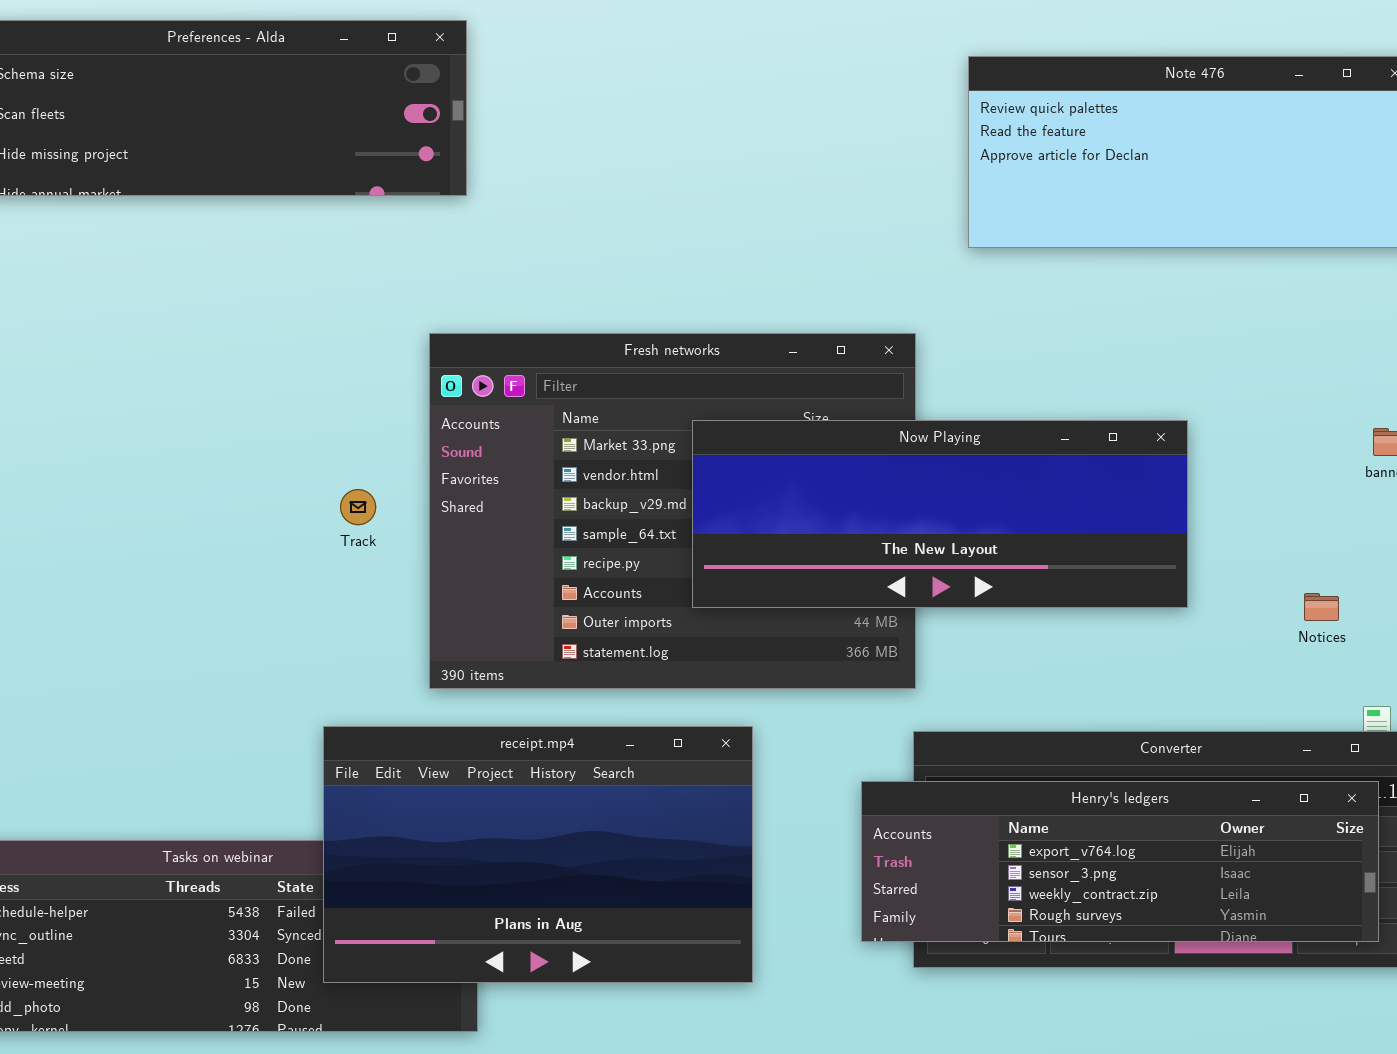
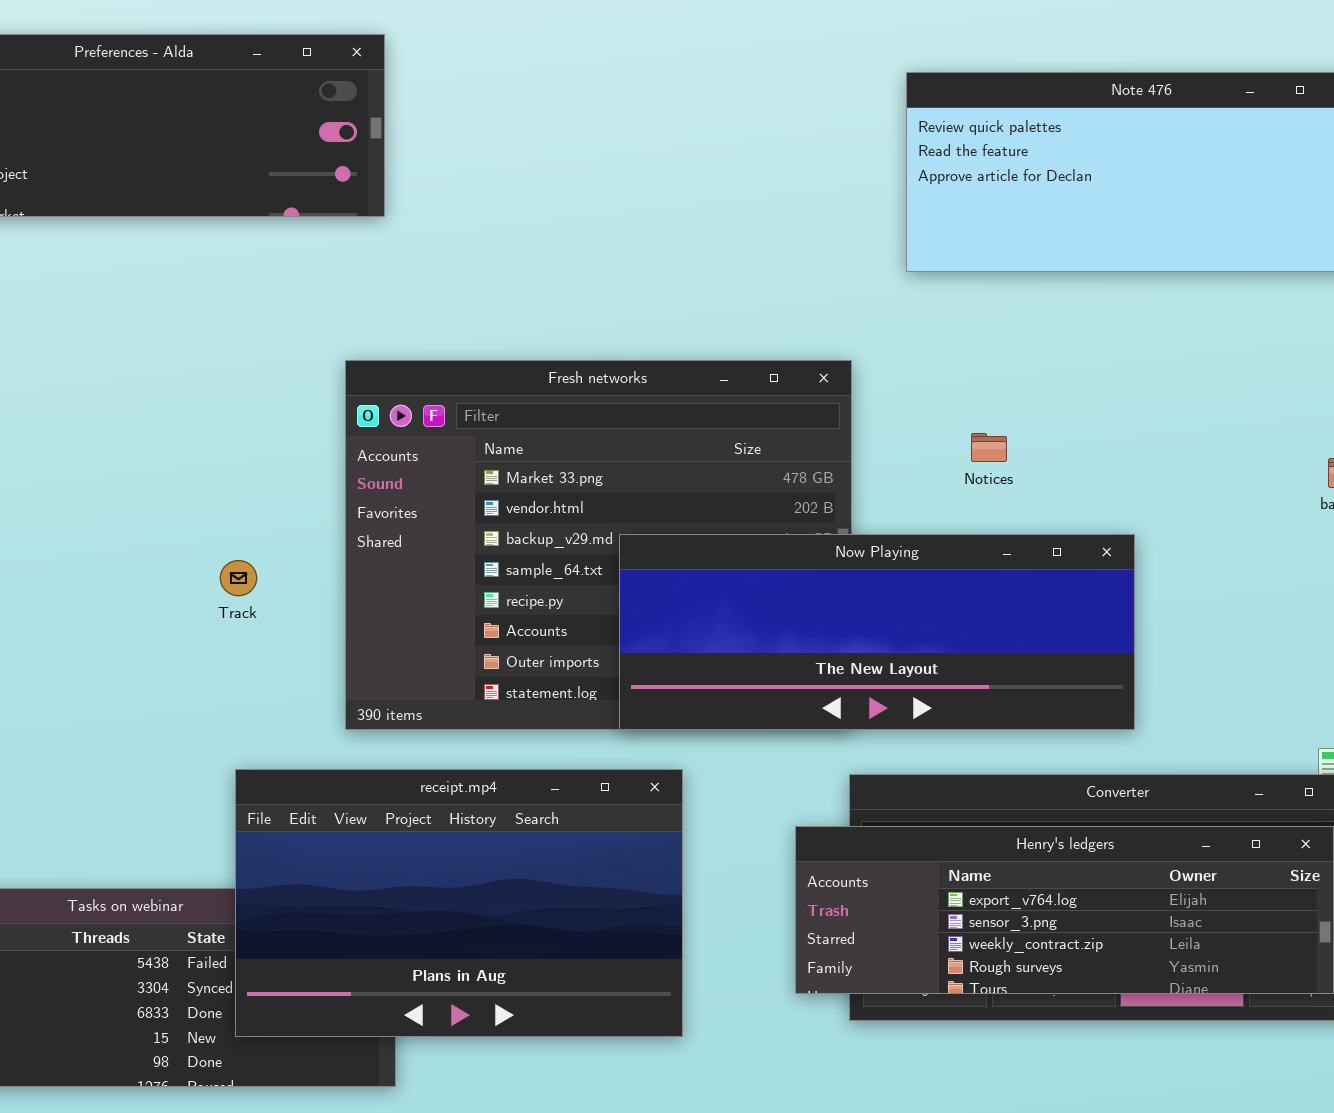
Now Playing: [692,420,1188,608] -> [619,534,1135,730], moved
Track: [340,489,376,525] -> [220,560,257,596], moved
Notices: [1304,593,1339,621] -> [971,433,1007,462], moved

